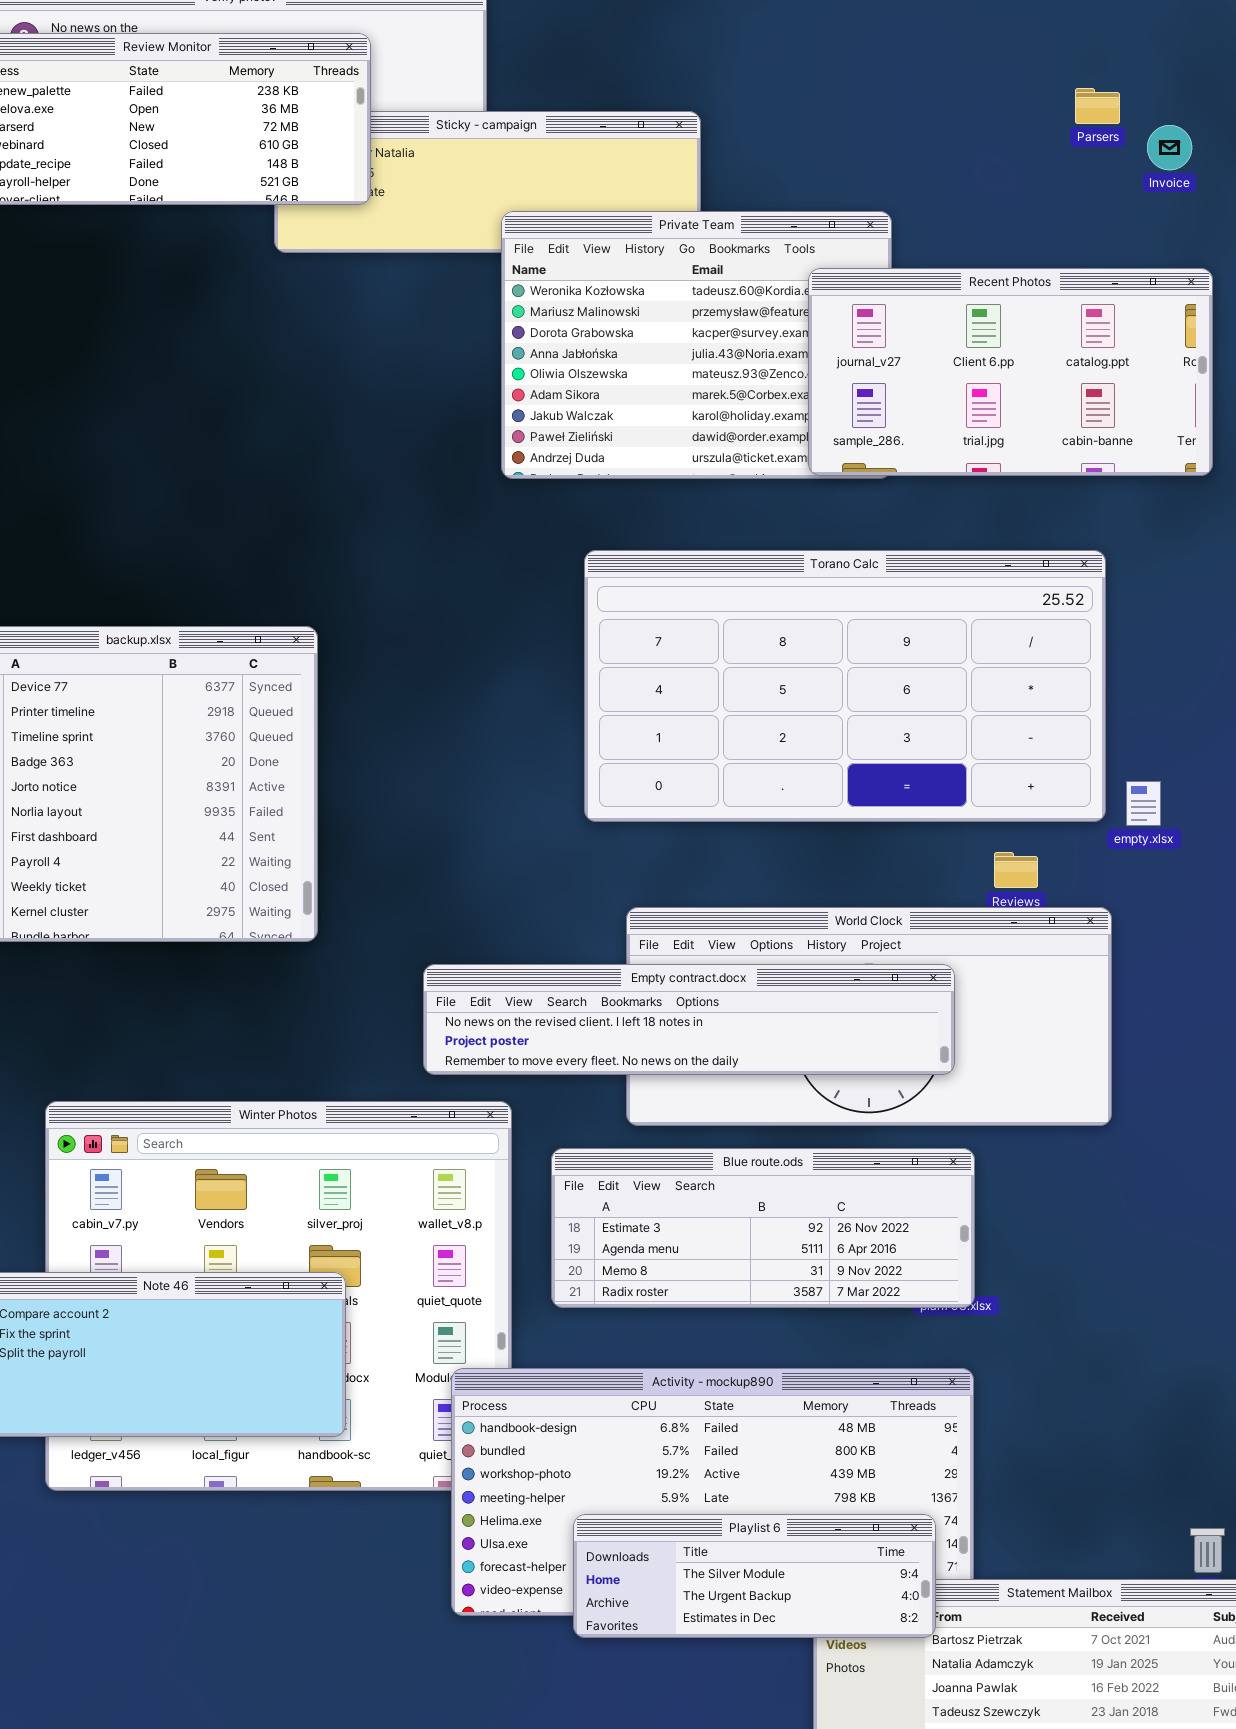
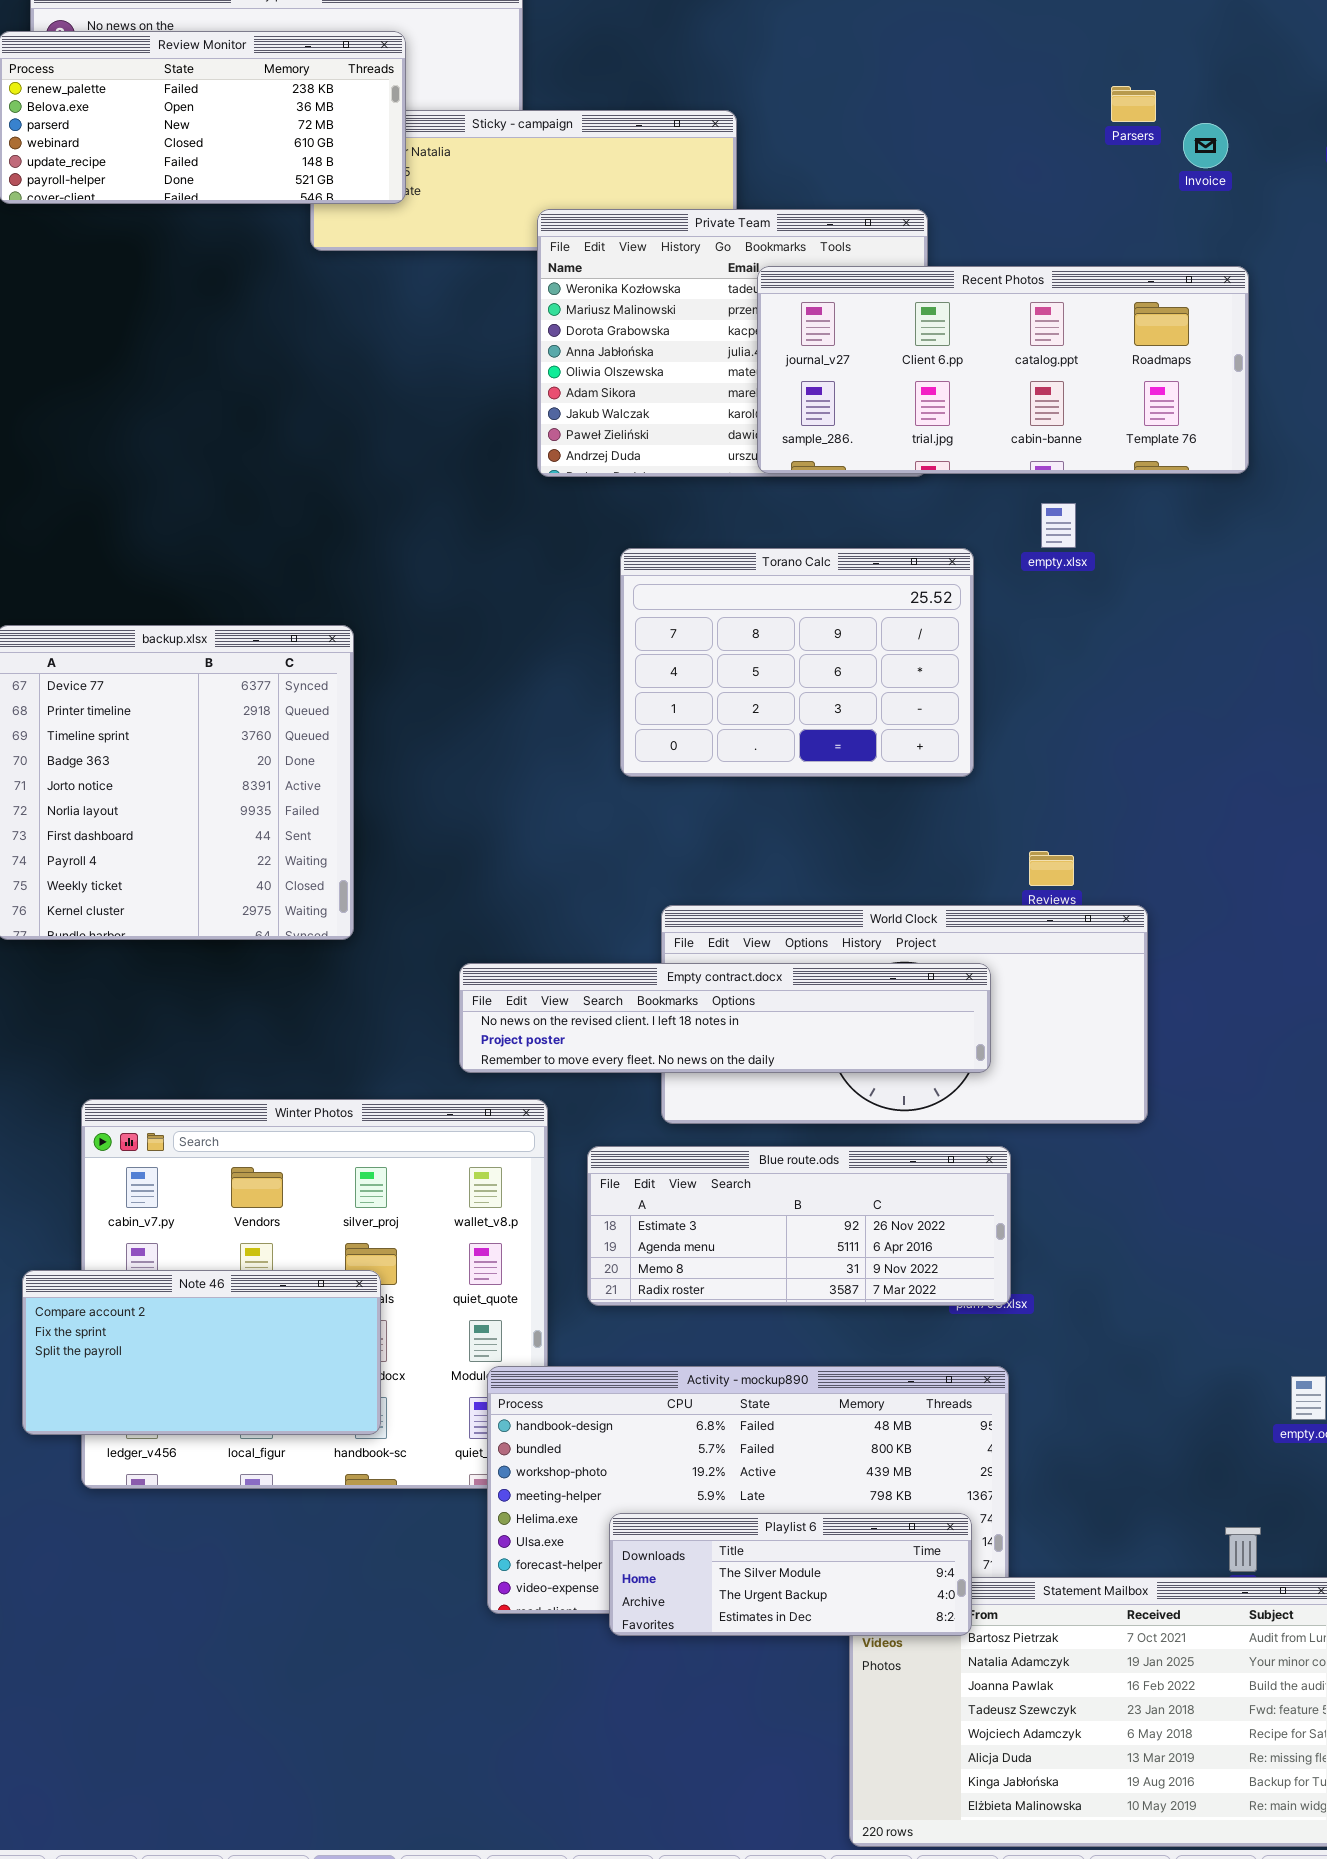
Recent Photos: [808,268,1213,476] -> [757,266,1249,474], resized
Torano Calc: [584,550,1106,822] -> [620,548,974,777], resized
empty.xlsx: [1126,781,1161,826] -> [1041,503,1076,548], moved

